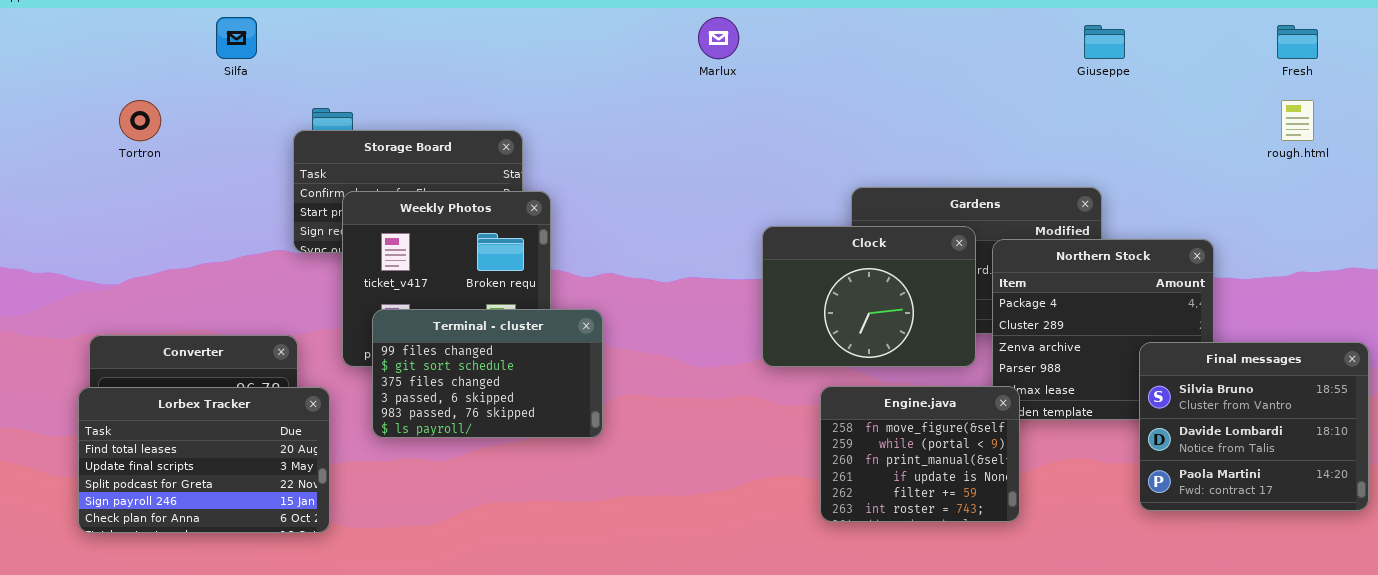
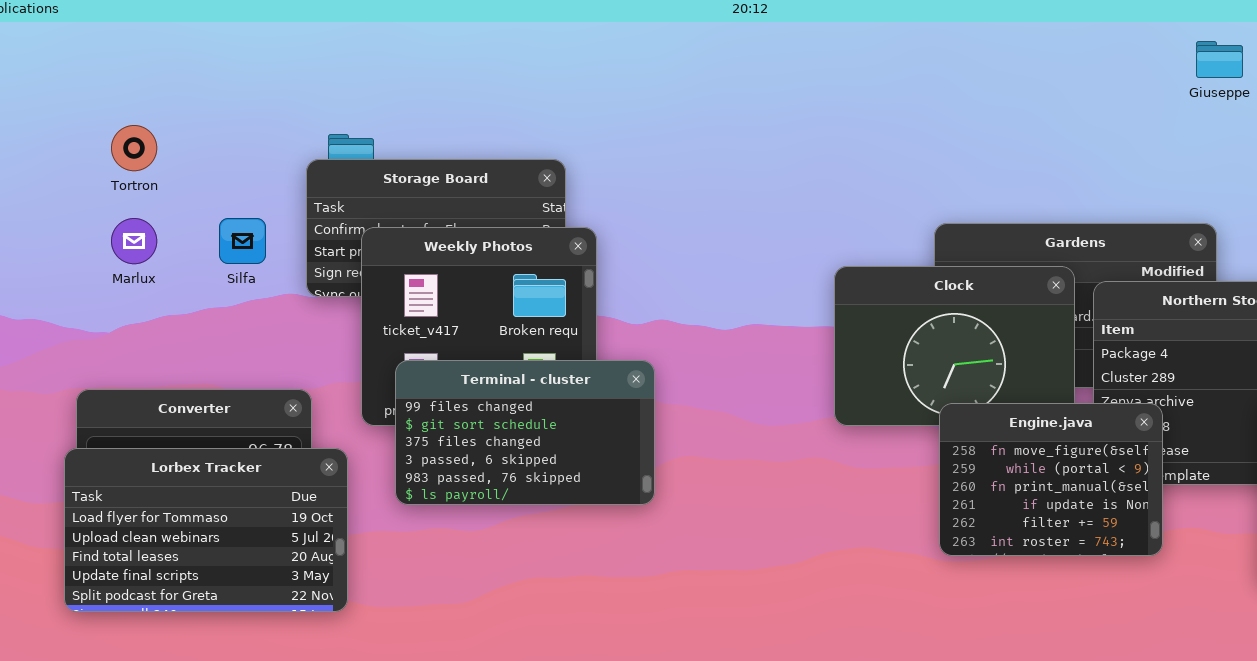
Silfa: [216,17,257,59] -> [219,218,266,264], moved
Marlux: [698,17,739,59] -> [111,218,157,264], moved
Engine.java: [820,386,1020,522] -> [939,403,1163,556], moved
Lorbex Tracker: [78,387,330,533] -> [64,448,348,612], scrolled up 2 rows

